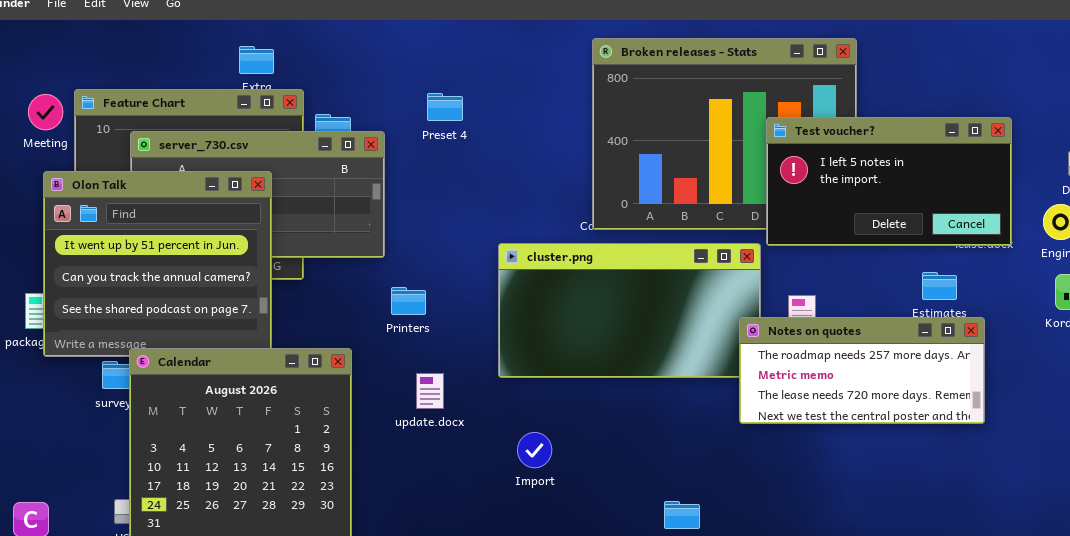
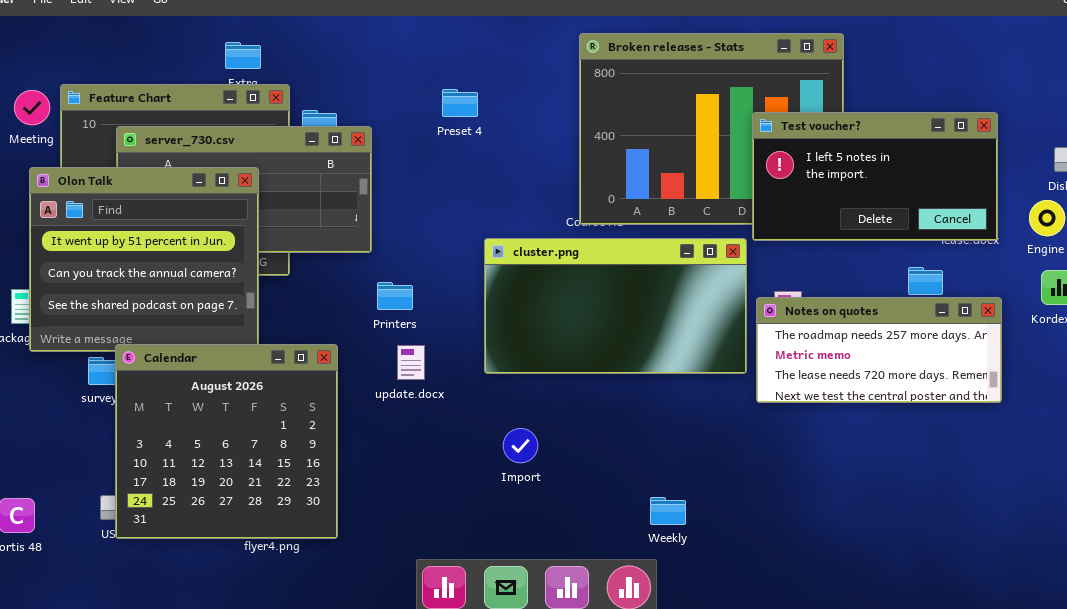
Preset 4: [427,93,463,121] -> [442,89,478,117], moved
Notes on quotes: [739,317,985,424] -> [756,297,1002,403], moved
update.docx: [416,373,444,409] -> [397,345,425,380], moved

